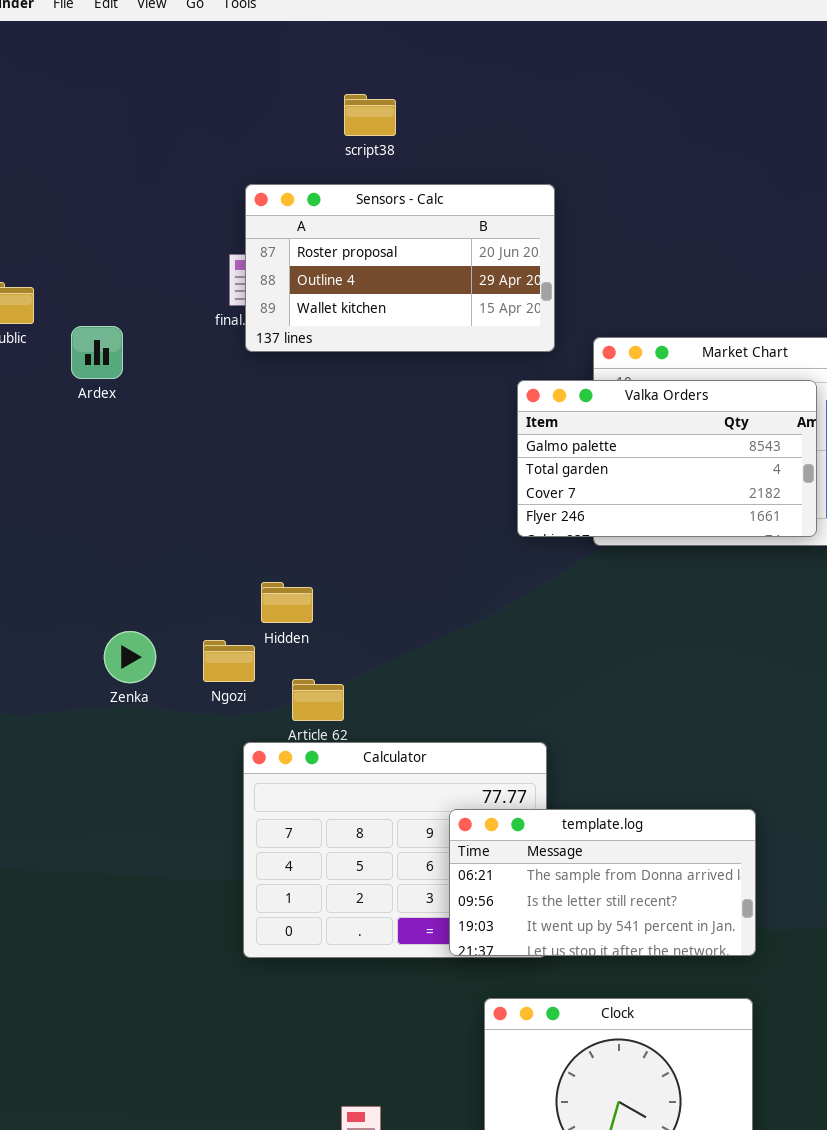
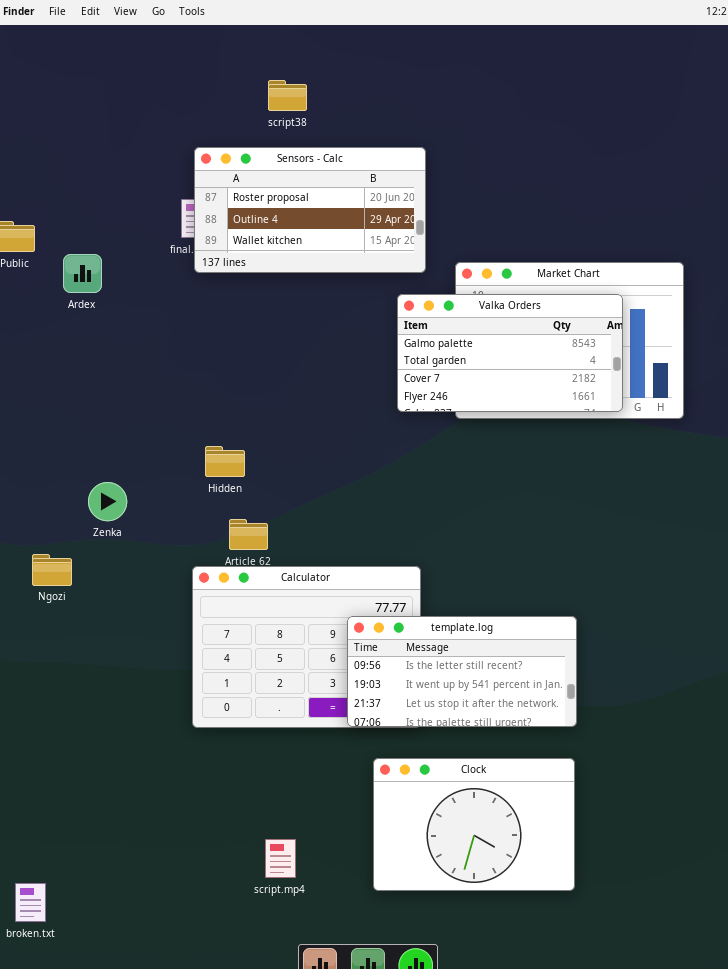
Ngozi: [203,640,255,682] -> [32,554,72,586], moved
template.log: [449,809,756,956] -> [347,616,577,727], scrolled down 1 row

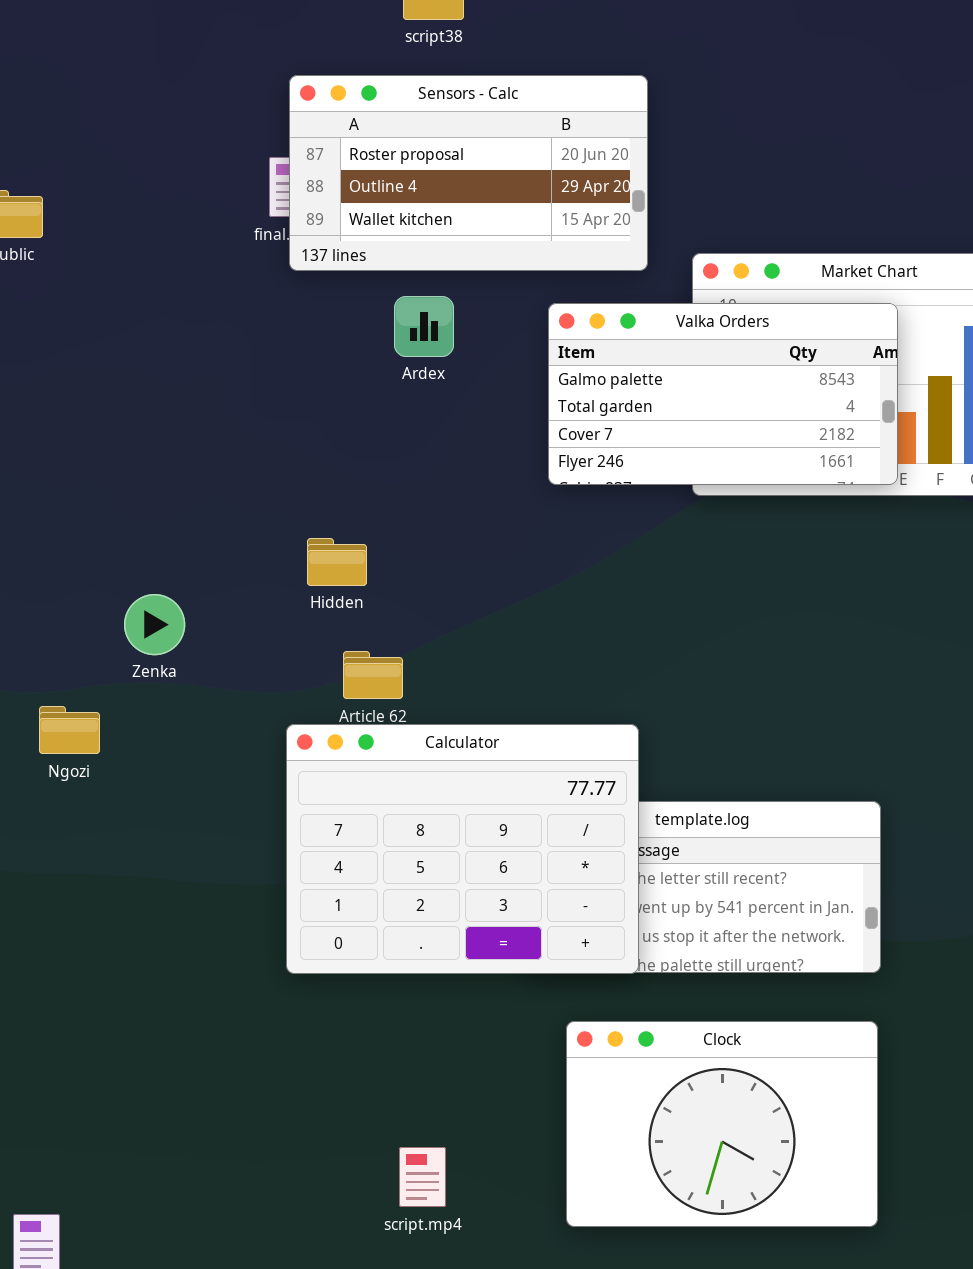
Ardex: [63,254,102,293] -> [394,296,454,357], moved
Valka Orders: [397,294,623,412] -> [548,303,898,485], moved
Calculator: [192,566,421,728] -> [286,724,639,974], raised

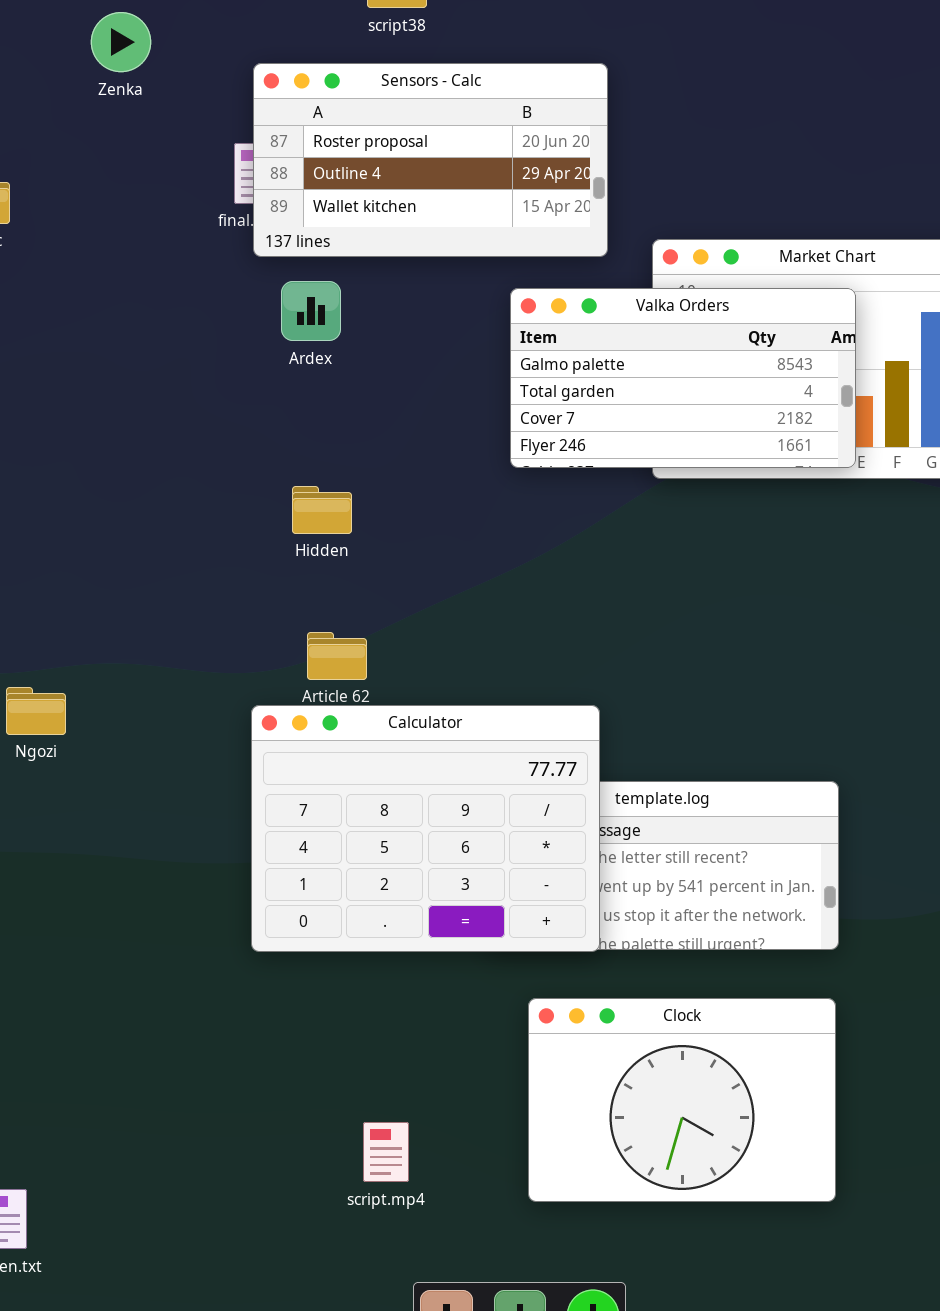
Ardex: [394,296,454,357] -> [281,281,341,341], moved
Hidden: [307,538,367,586] -> [292,486,352,534], moved
Zenka: [124,594,185,655] -> [91,12,151,72], moved

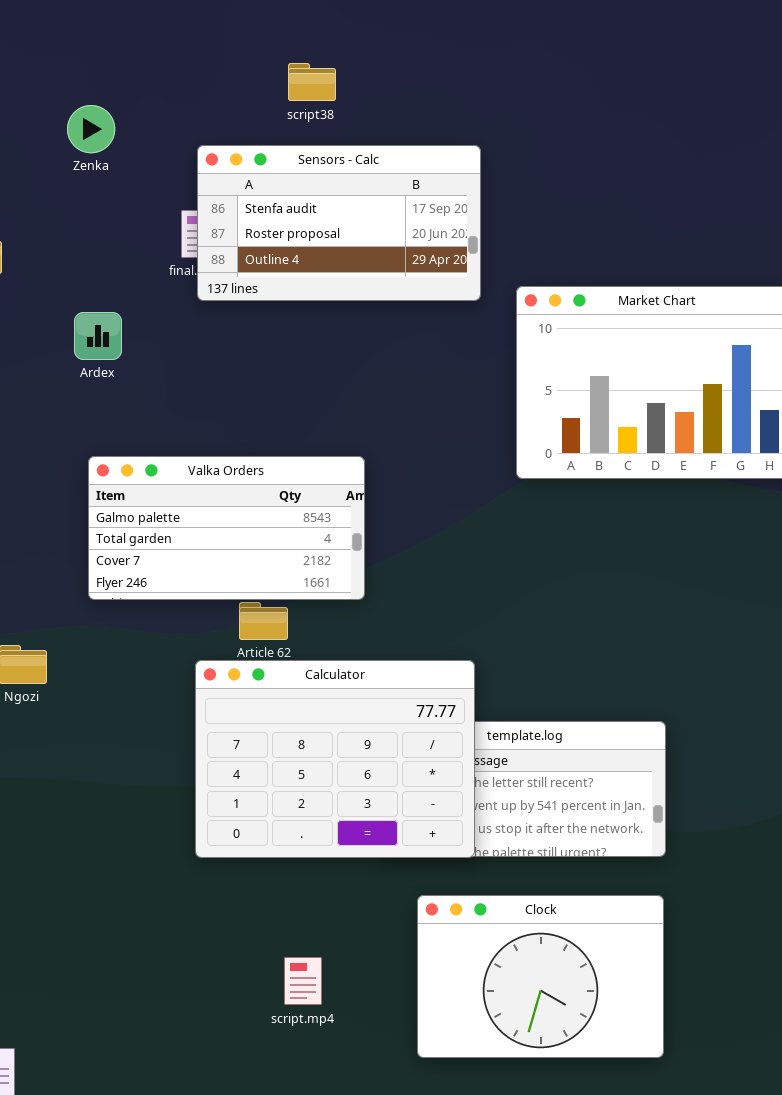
Sensors - Calc: [253,63,608,257] -> [197,145,481,301], scrolled up 1 row
Ardex: [281,281,341,341] -> [74,312,122,360], moved
Valka Orders: [510,288,856,468] -> [88,456,365,600], moved
script.mp4: [363,1122,409,1182] -> [284,957,322,1005], moved

